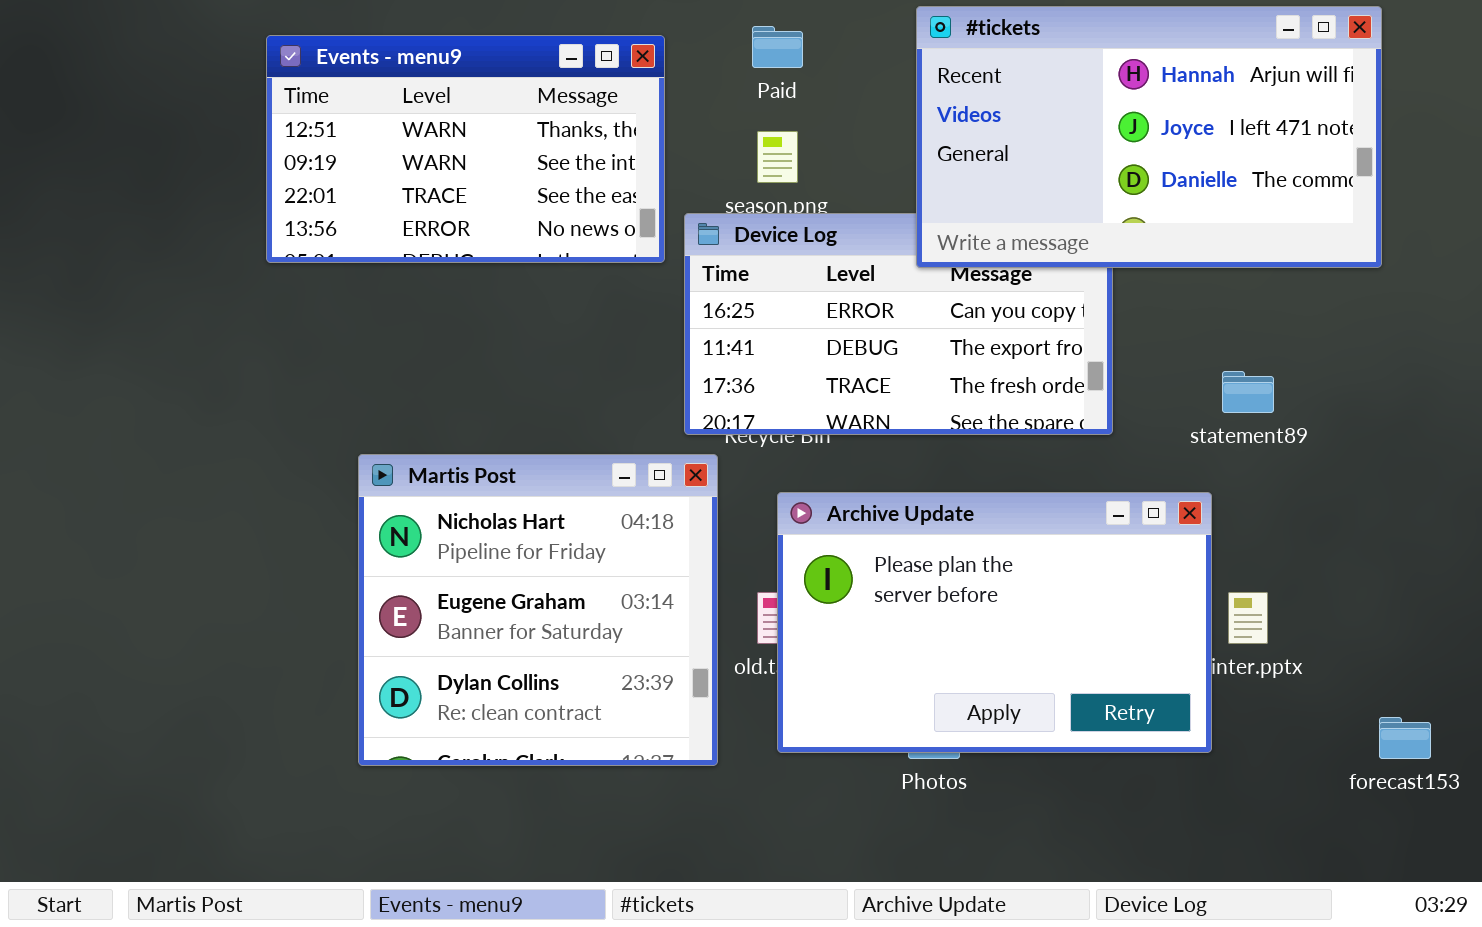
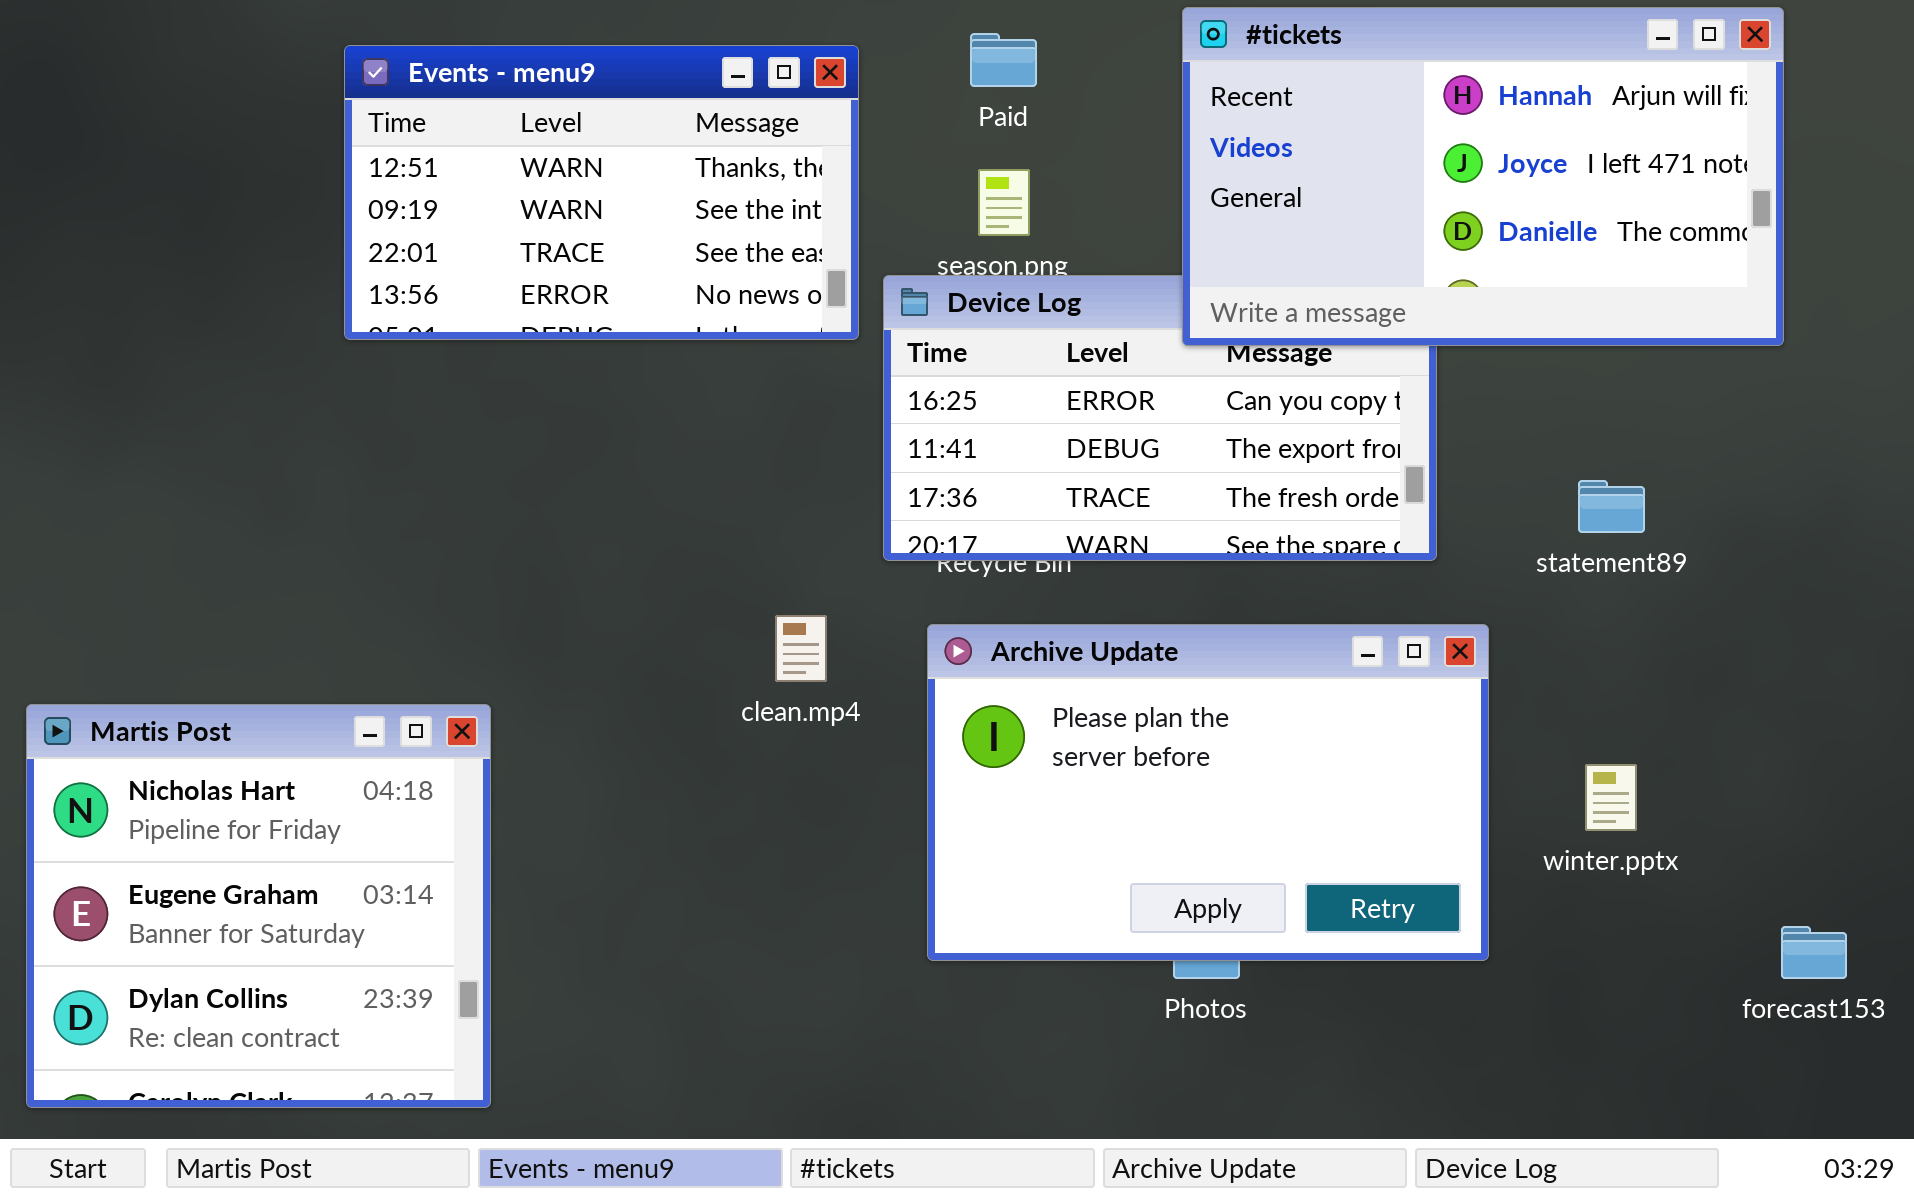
Martis Post: [358,454,718,766] -> [26,704,491,1108], moved
Archive Update: [777,492,1212,753] -> [927,624,1489,961], moved

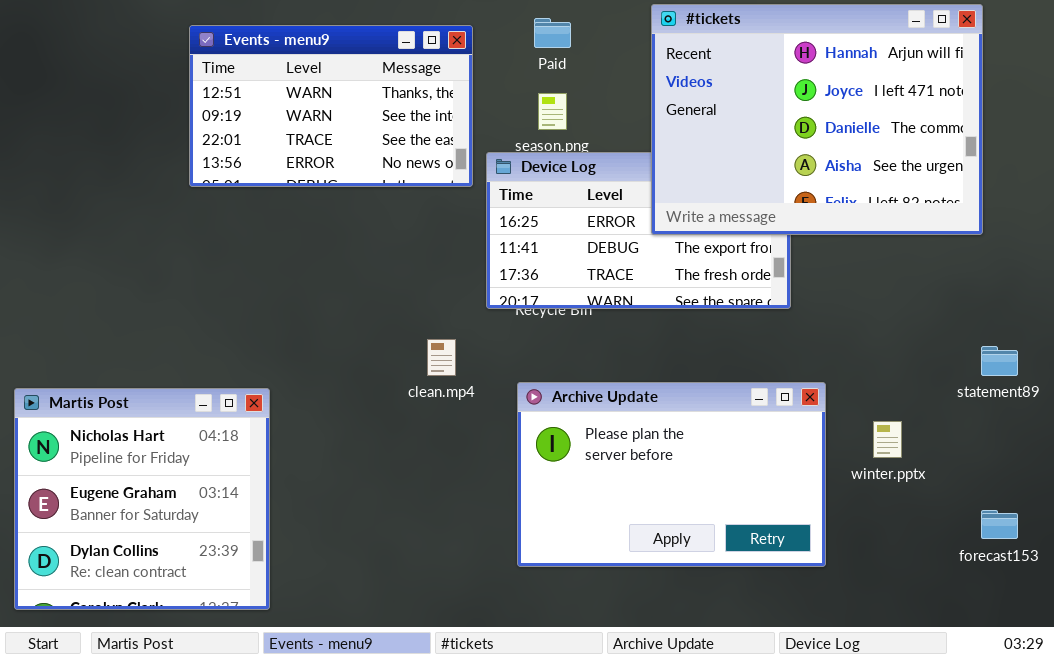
#tickets: [1182,7,1784,346] -> [651,4,983,235], resized
statement89: [1578,480,1645,533] -> [981,346,1018,376], moved
Archive Update: [927,624,1489,961] -> [517,382,826,567], moved

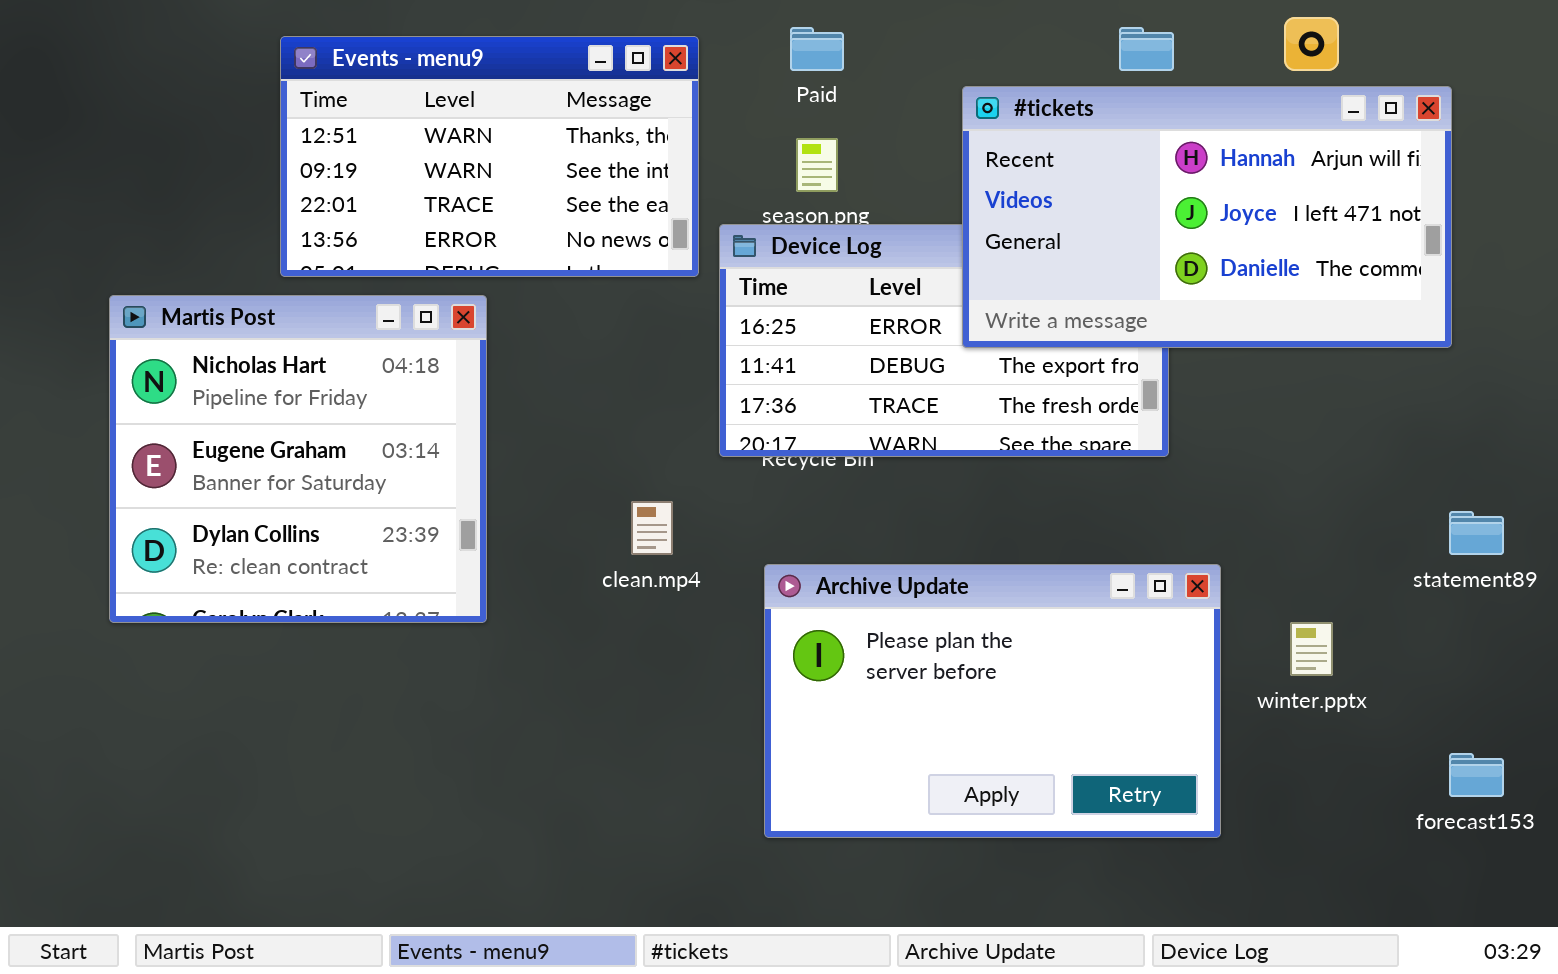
#tickets: [651,4,983,235] -> [962,86,1452,348], resized
Martis Post: [14,388,270,610] -> [109,295,487,623], moved

